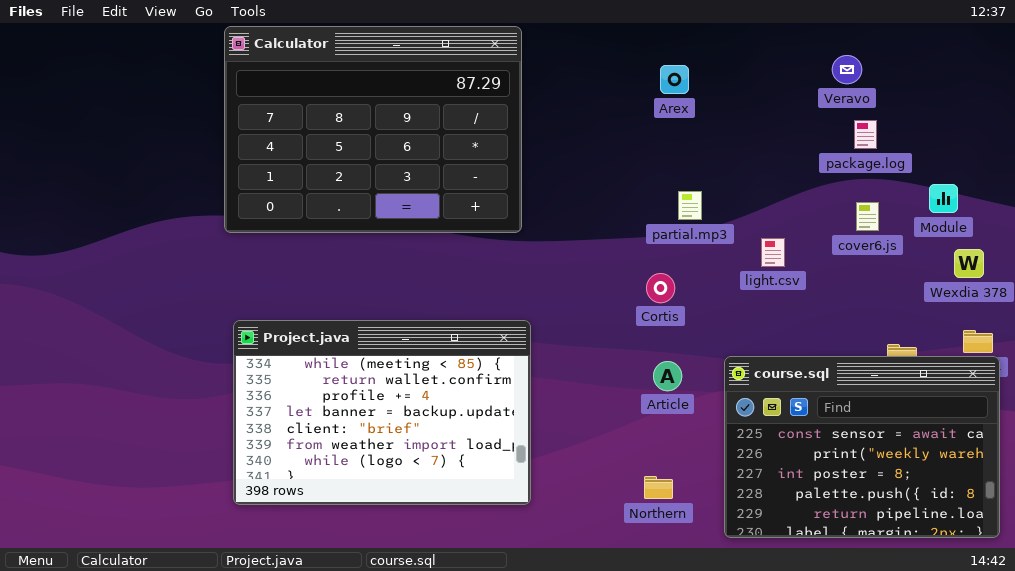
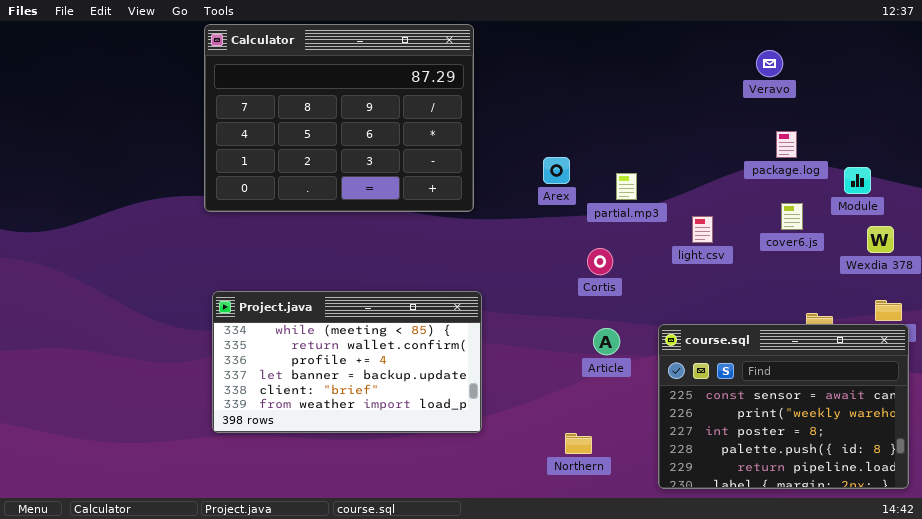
Arex: [660,65,689,94] -> [543,157,570,184], moved
package.log: [854,120,877,149] -> [776,131,797,158], moved
cover6.js: [856,202,879,231] -> [781,203,803,230], moved
Project.java: [233,320,531,505] -> [212,291,482,433], resized
Northern: [644,476,673,499] -> [565,433,592,454], moved

